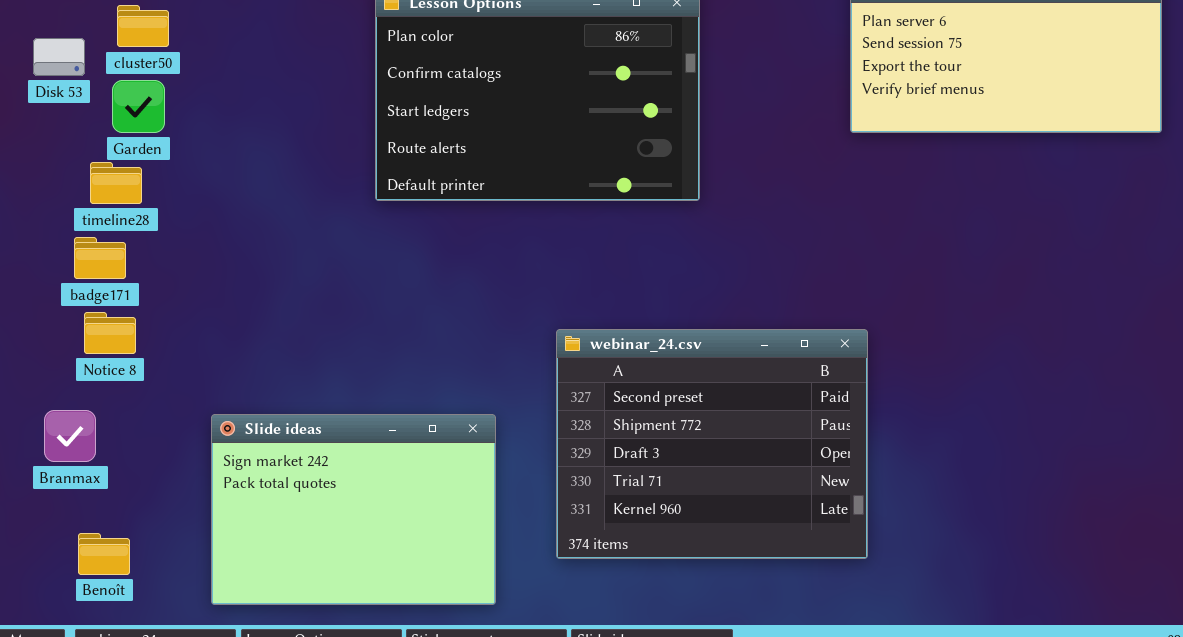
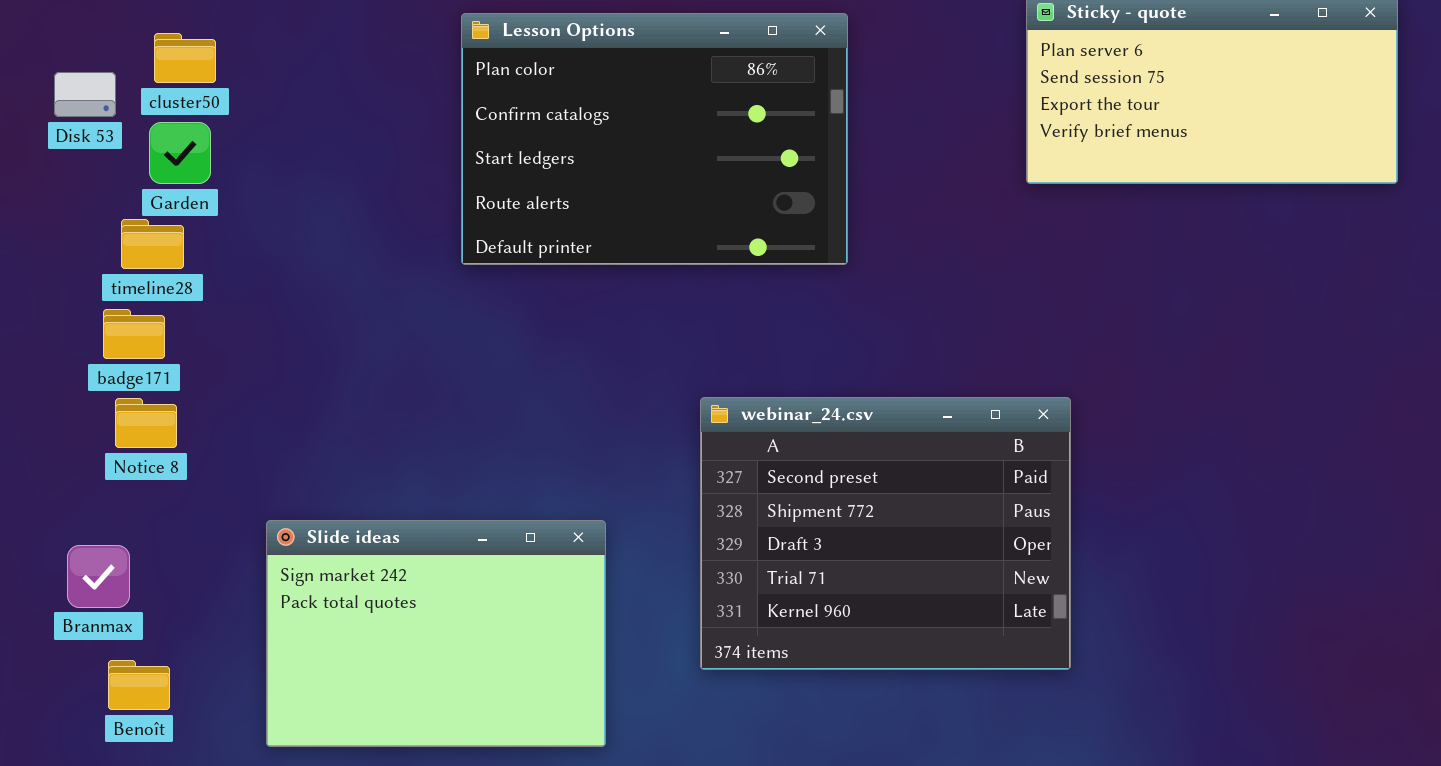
webinar_24.csv: [556,329,868,559] -> [700,397,1071,670], moved
Branmax: [44,410,96,462] -> [67,545,130,608], moved

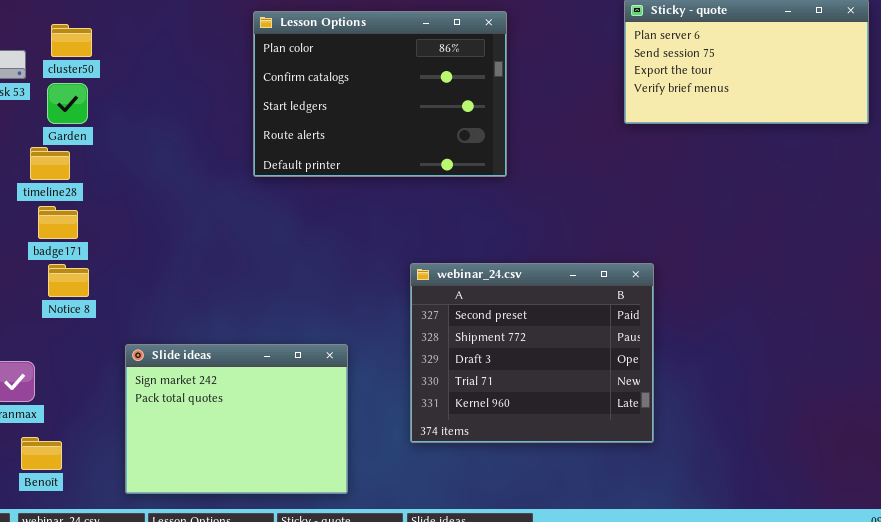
badge171: [103,309,165,359] -> [38,206,78,239], moved
Notice 8: [115,398,177,448] -> [48,264,89,297], moved

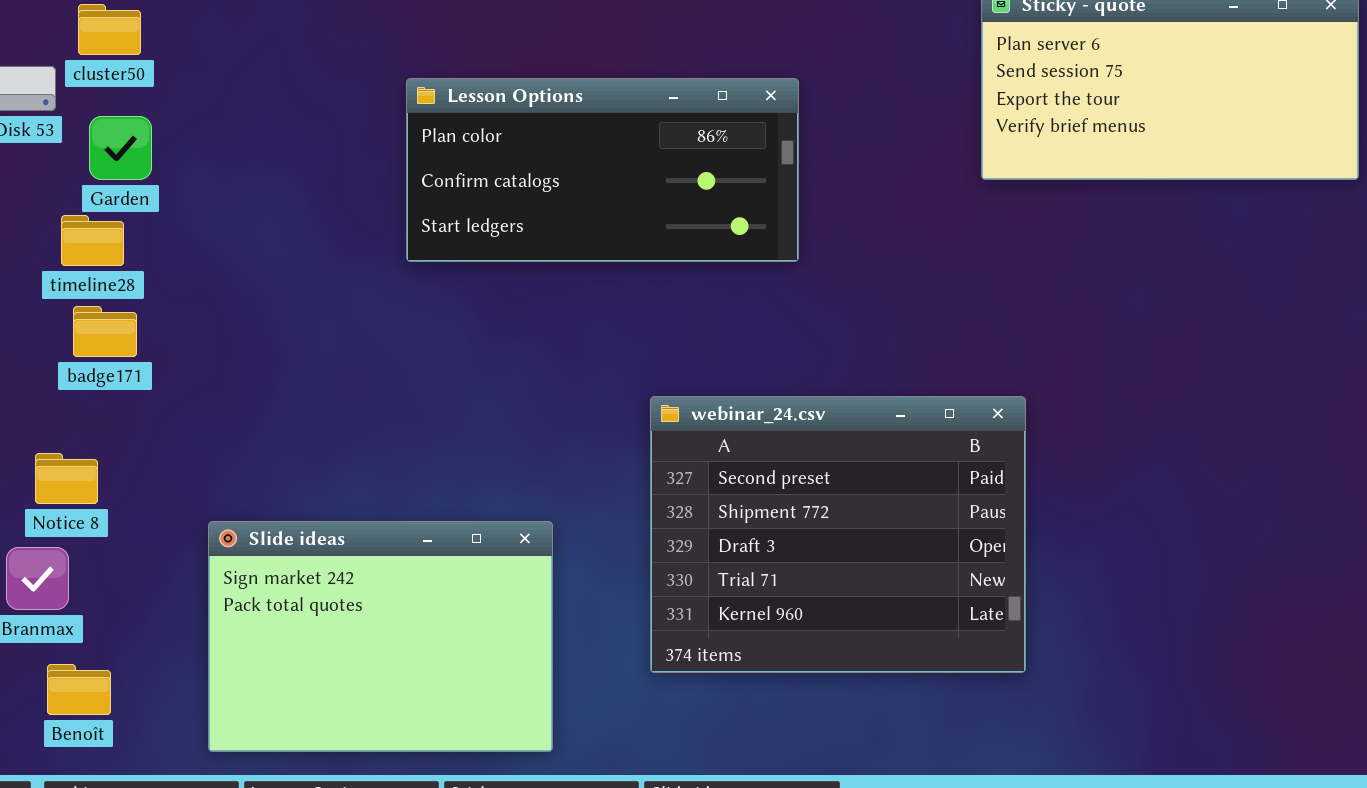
Lesson Options: [253,11,507,177] -> [406,78,799,262], resized
cluster50: [51,24,92,57] -> [78,4,141,55], moved
Notice 8: [48,264,89,297] -> [35,453,98,504], moved

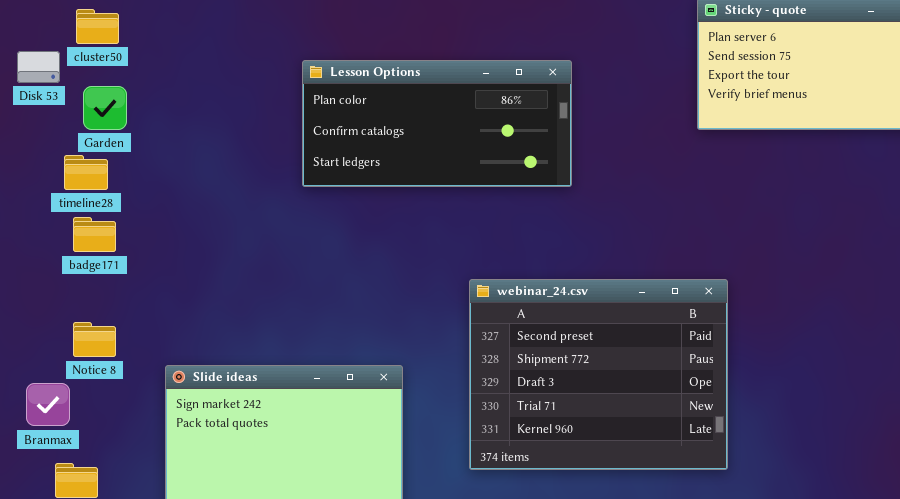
Notice 8: [35,453,98,504] -> [73,322,116,357], moved

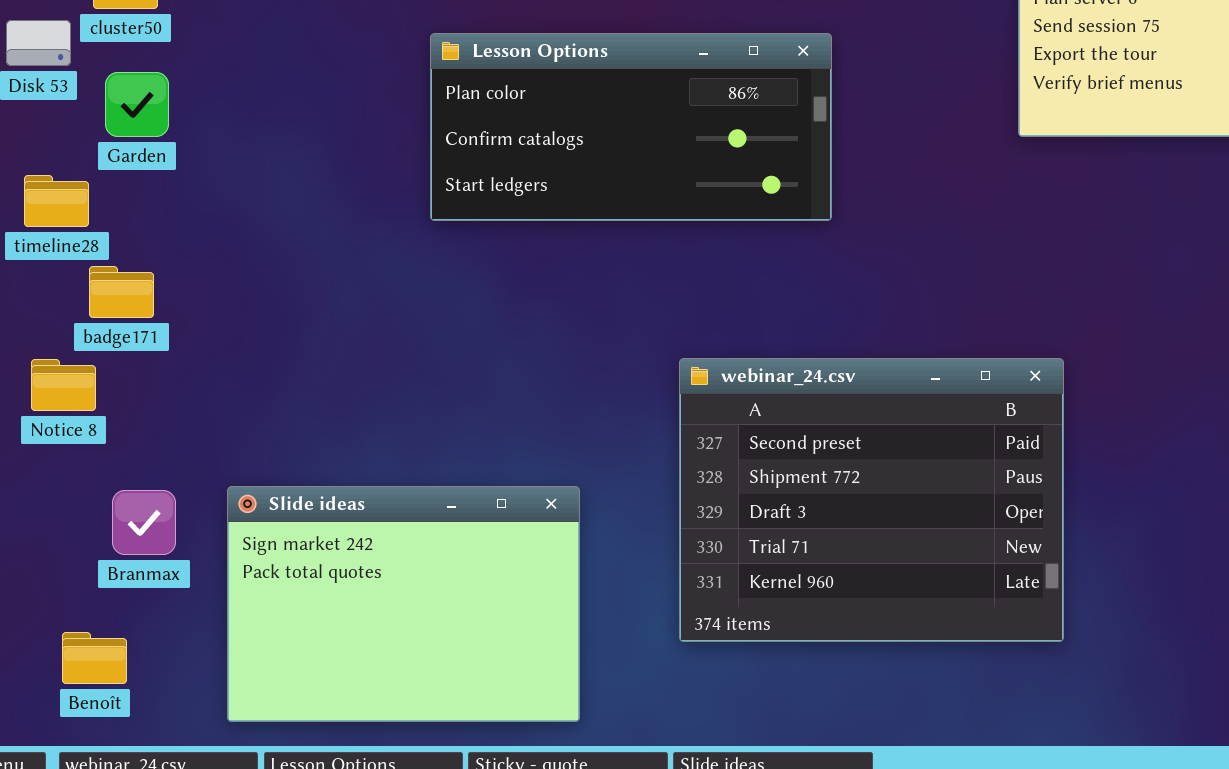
timeline28: [64,155,108,190] -> [24,175,89,227], moved
Notice 8: [73,322,116,357] -> [31,359,96,411], moved
Branmax: [26,383,70,426] -> [112,490,176,555], moved

